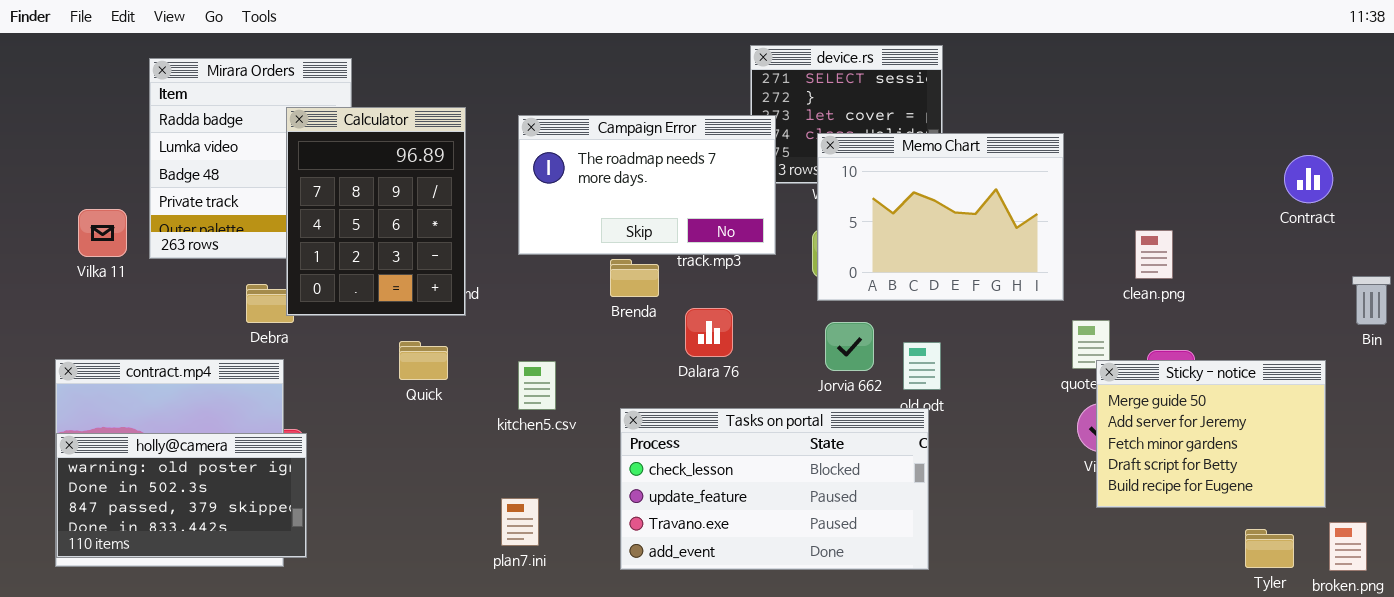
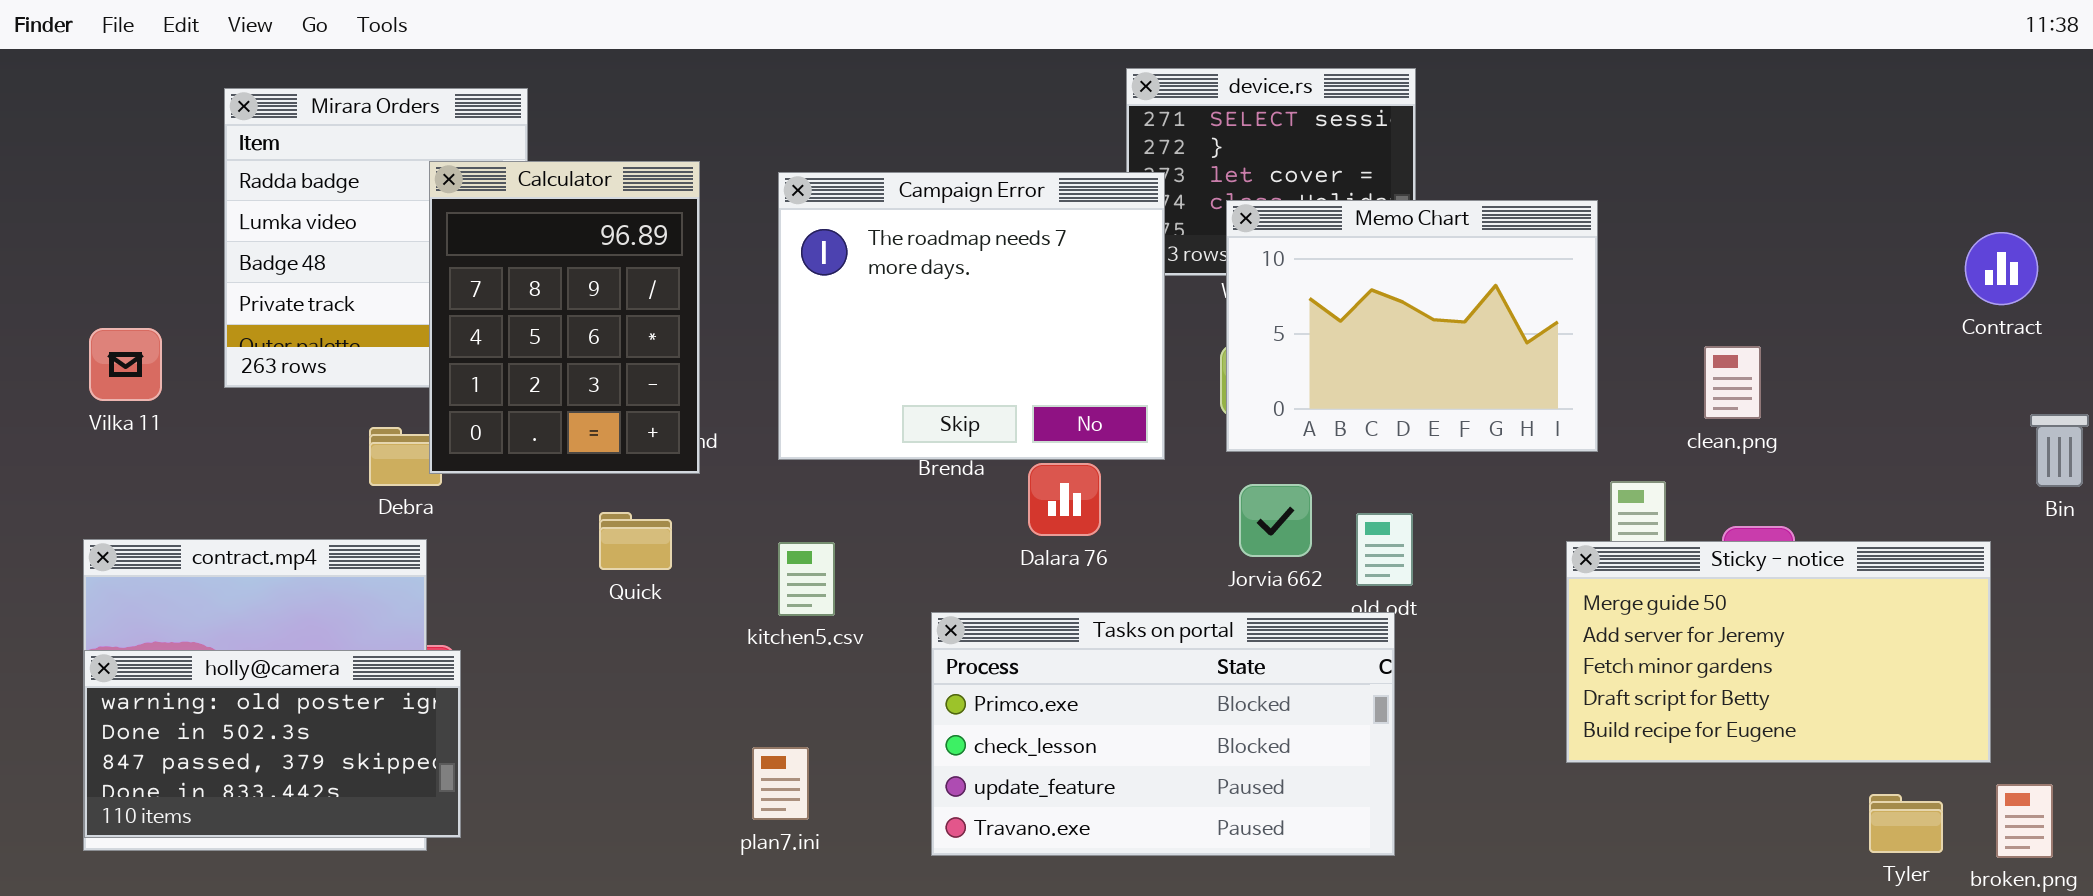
Campaign Error: [518,115,776,255] -> [778,172,1165,460], resized
Contract: [1284,155,1333,203] -> [1965,232,2038,305], moved
Vilka 11: [78,209,127,257] -> [89,328,162,401], moved
Sticky - notice: [1096,360,1326,508] -> [1566,541,1991,763], resized
Tasks on portal: [620,408,929,570] -> [931,612,1395,856], scrolled up 1 row

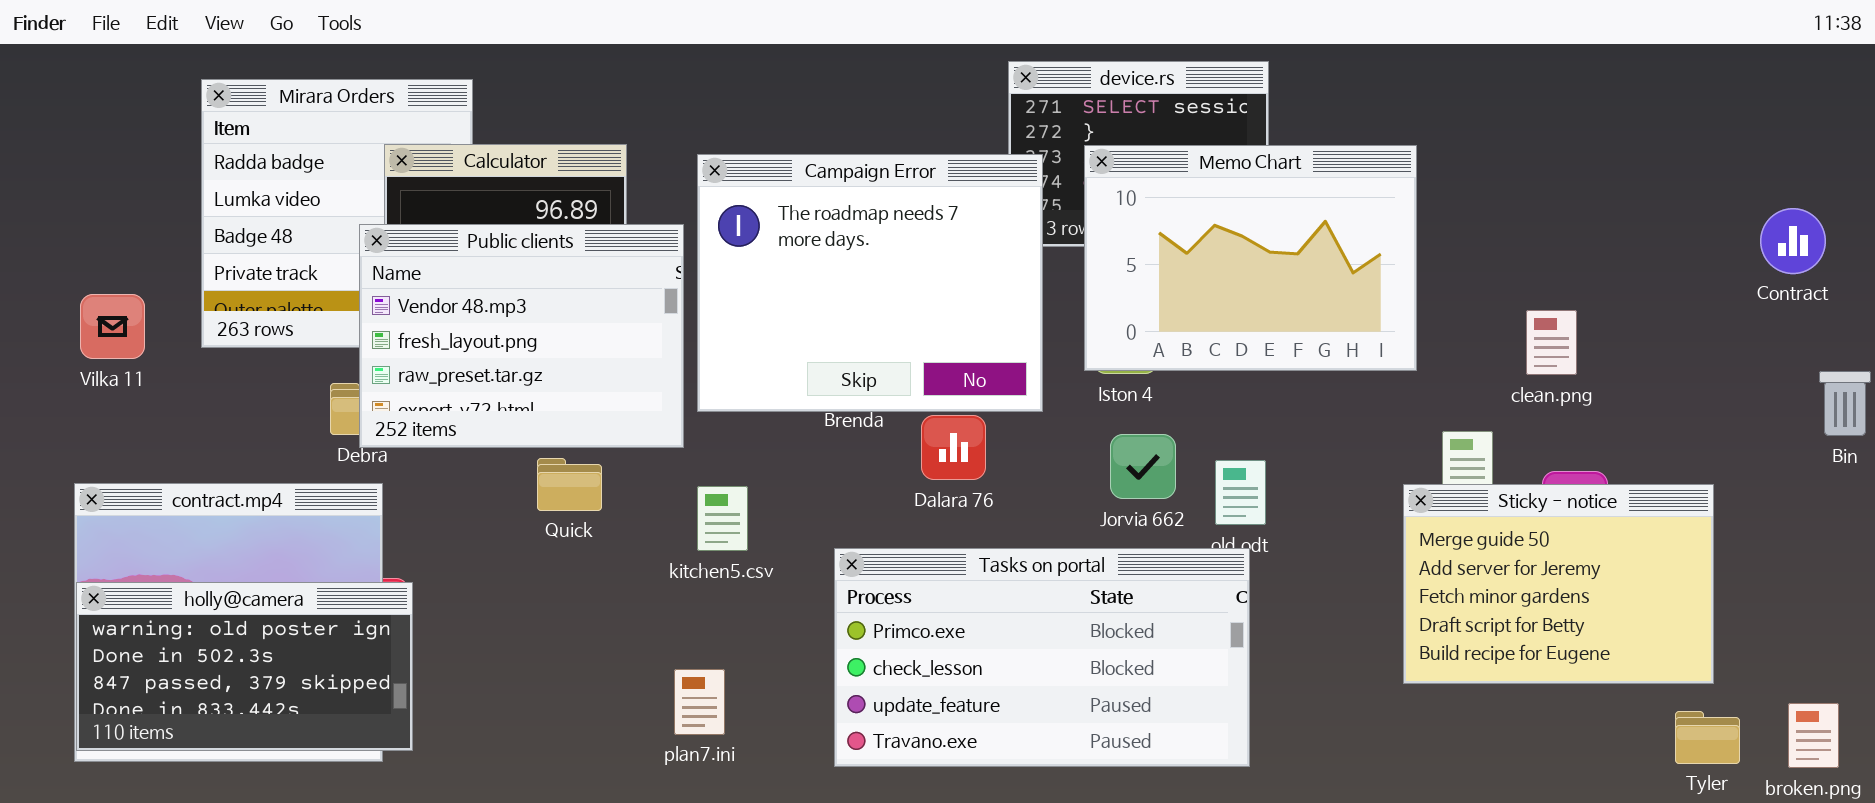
Memo Chart: [1226,200,1598,452] -> [1084,145,1417,371], moved
Public clients: none -> [359,224,684,448], opened
Sticky - notice: [1566,541,1991,763] -> [1403,484,1714,684], resized

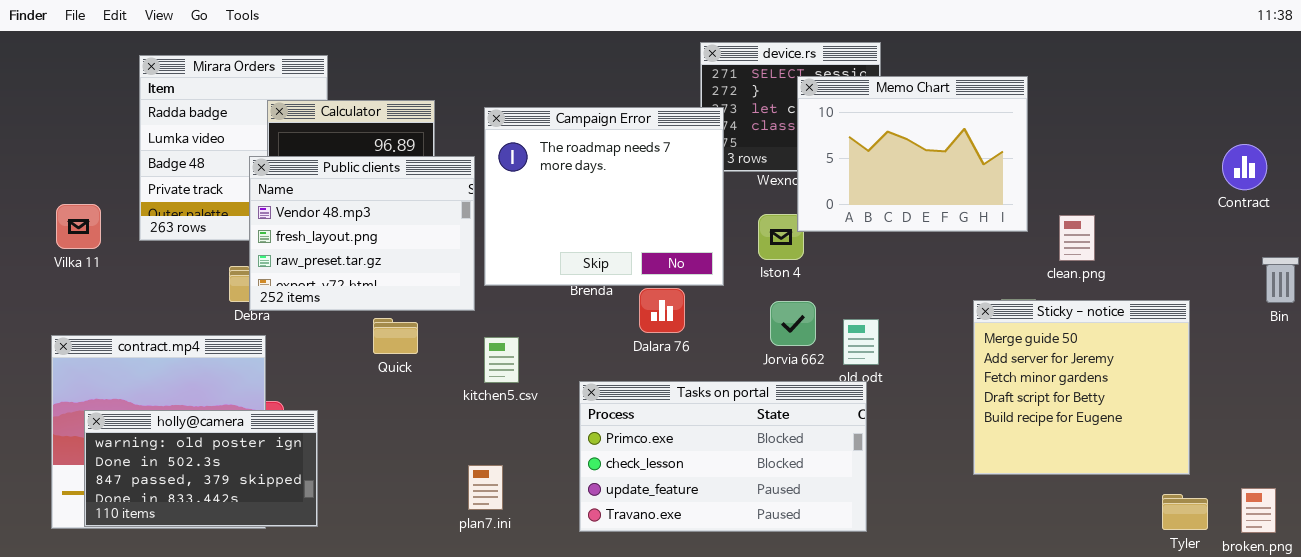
Memo Chart: [1084,145,1417,371] -> [797,76,1028,232], moved
Sticky - notice: [1403,484,1714,684] -> [973,300,1190,475], resized
holly@camera: [76,582,413,751] -> [84,410,318,527], moved

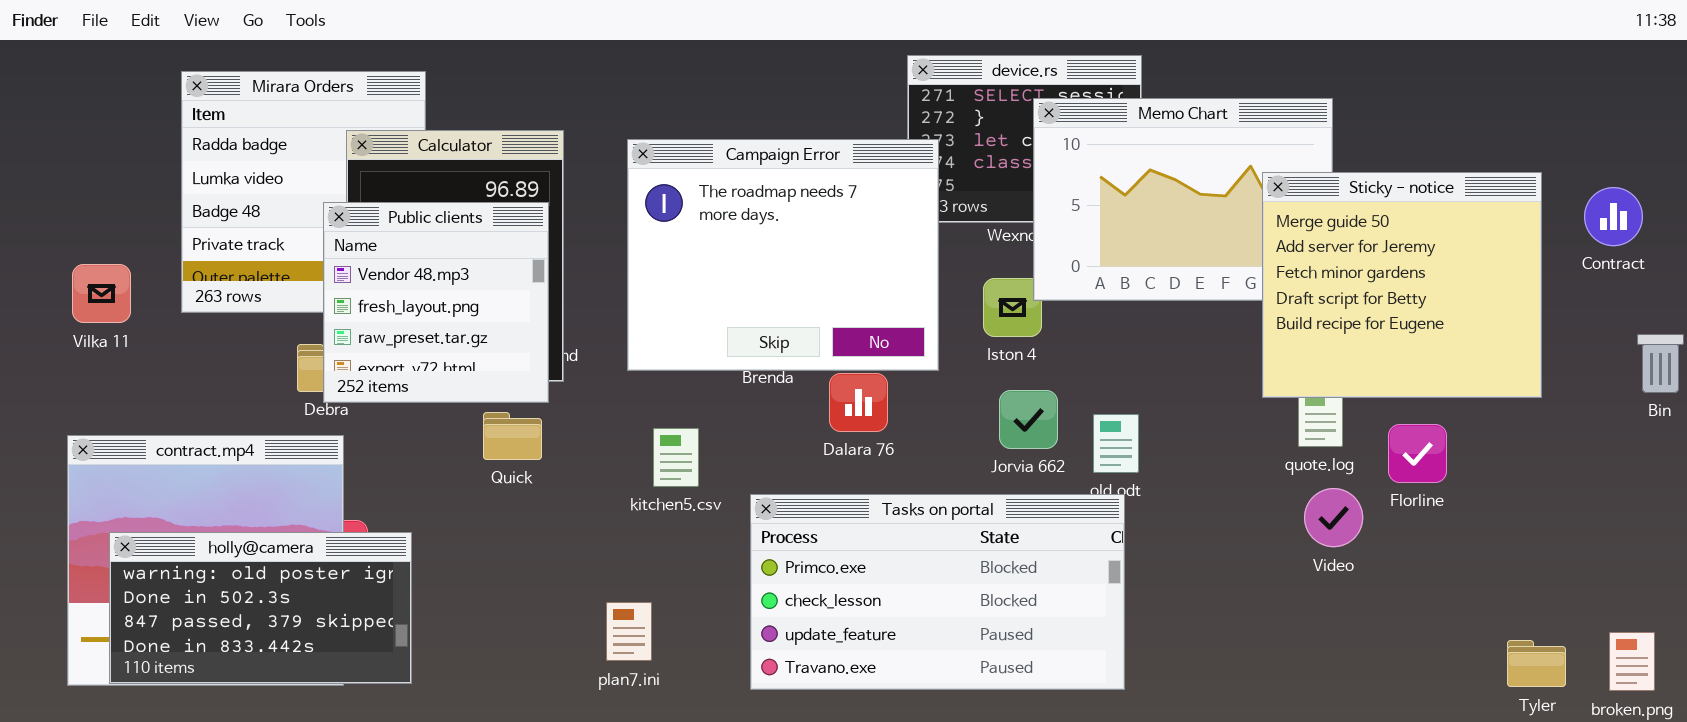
Public clients: [249,156,475,311] -> [323,202,549,403], resized
Sticky - notice: [973,300,1190,475] -> [1262,172,1542,398], moved
kitchen5.csv: [484,337,519,383] -> [653,428,699,487], moved

